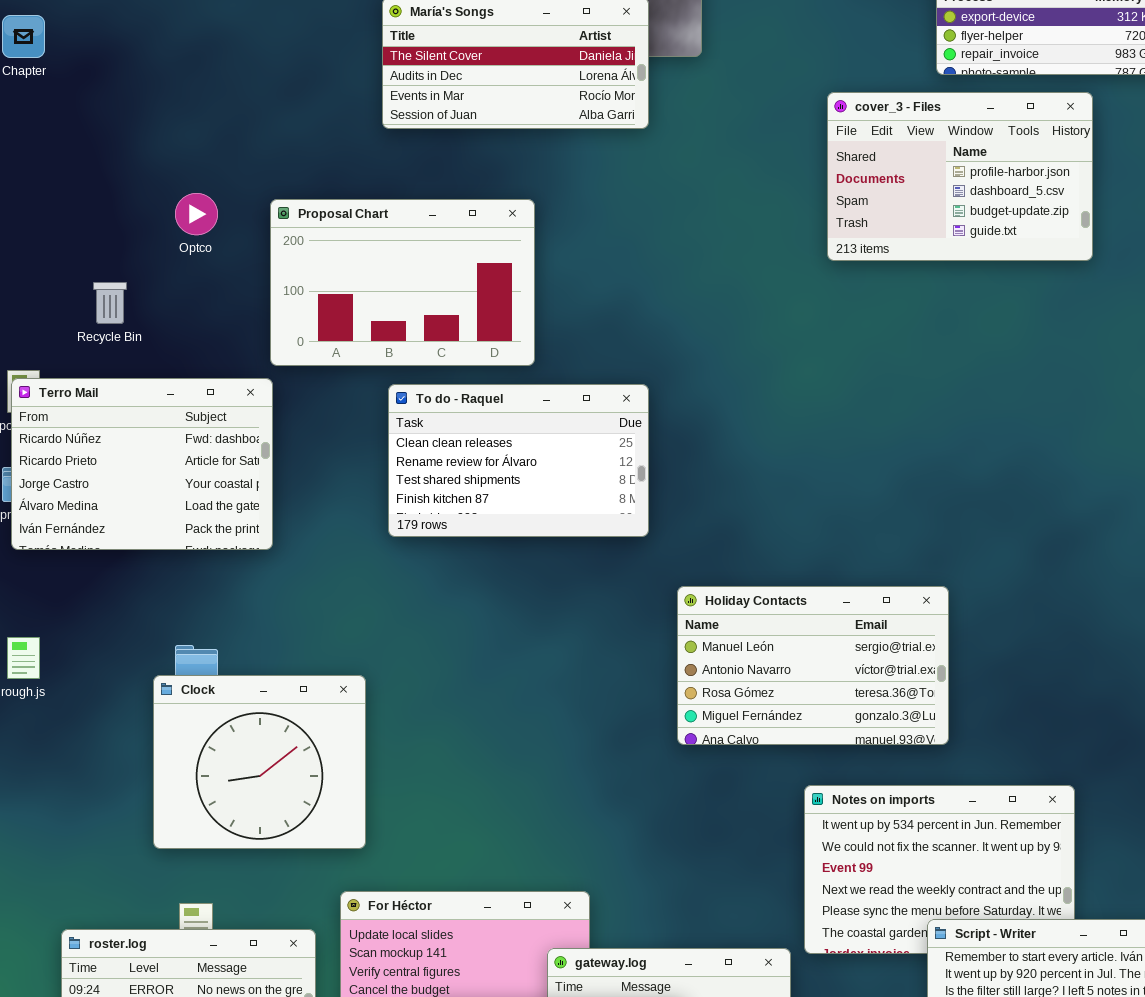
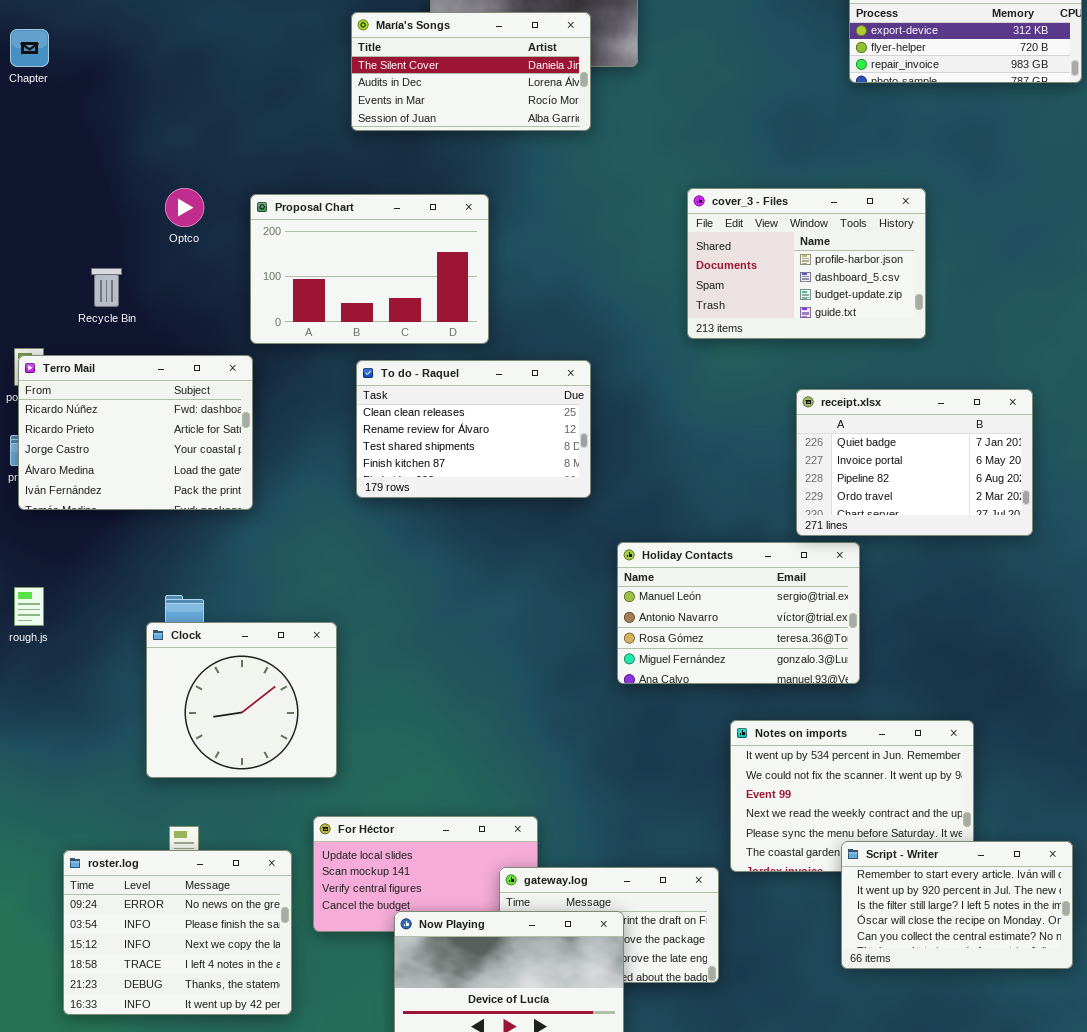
cover_3 - Files: [827,92,1093,261] -> [687,188,926,339], moved
receipt.xlsx: none -> [796,389,1033,536], opened

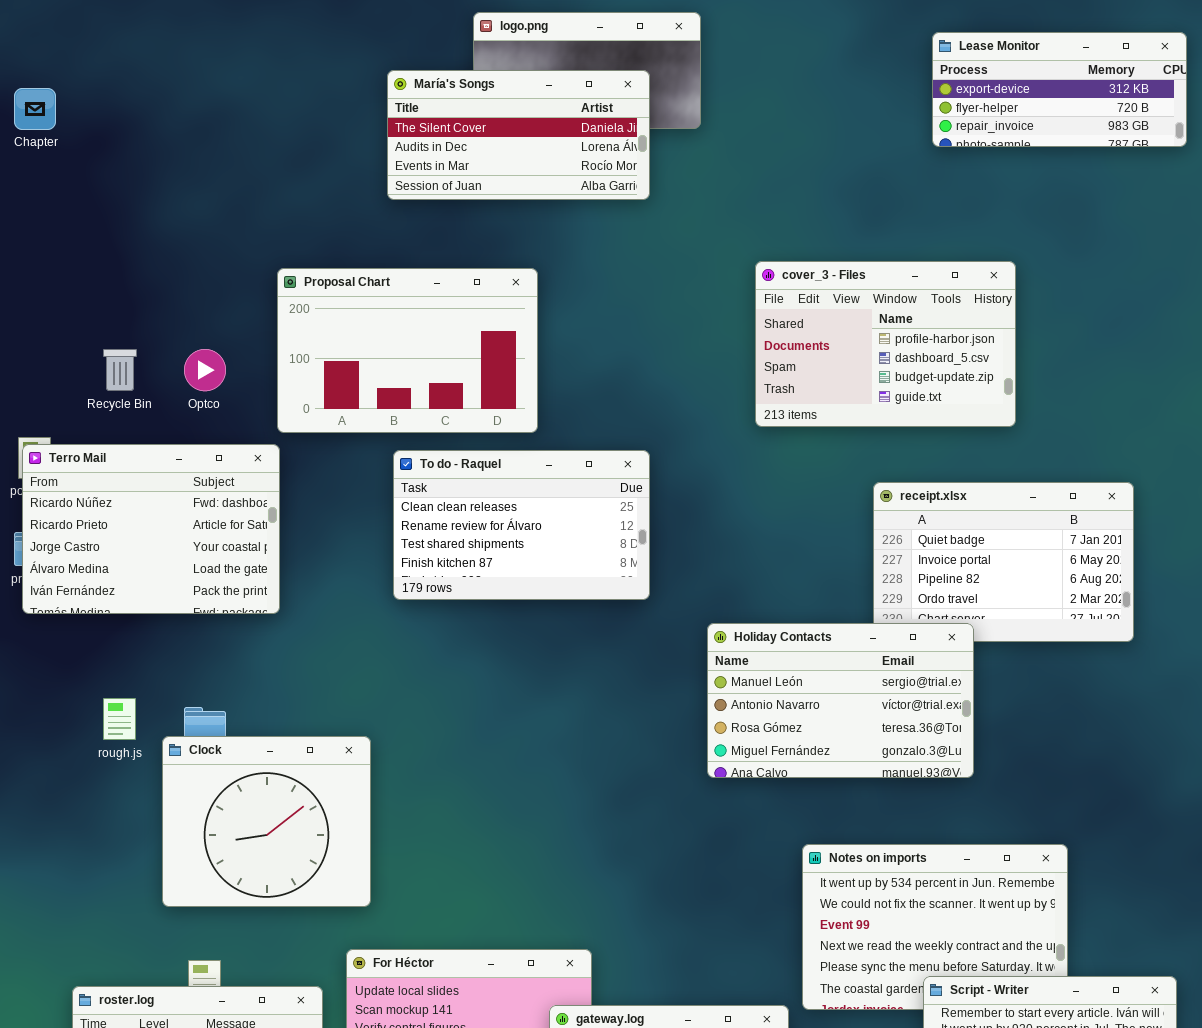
Optco: [165,188,204,227] -> [184,349,226,391], moved
Holiday Contacts: [617,542,860,684] -> [707,623,974,778], moved
rough.js: [14,587,44,626] -> [103,698,136,740], moved

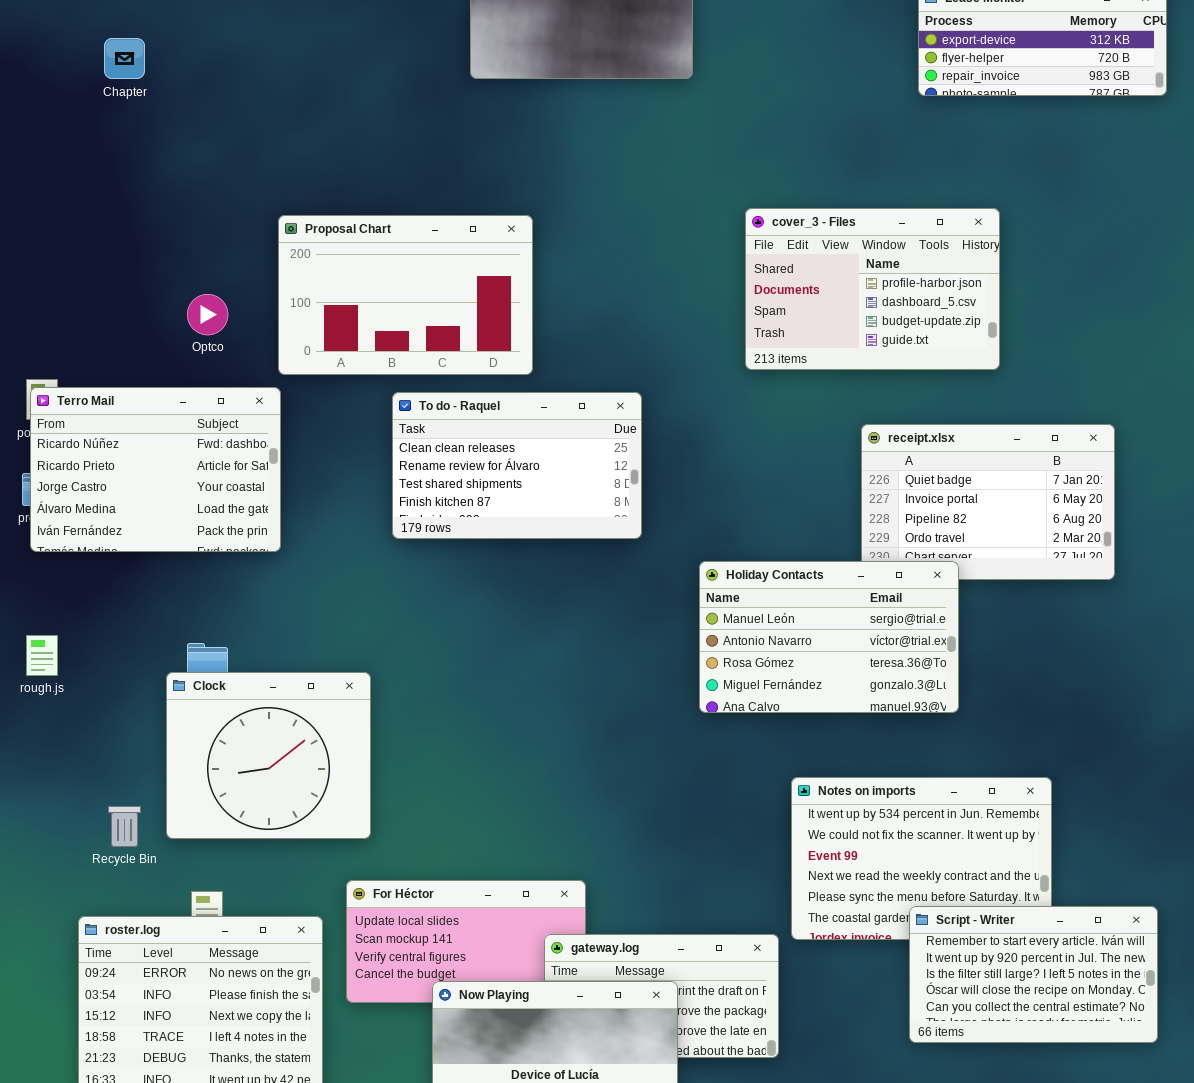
María's Songs: [387,70,650,200] -> none, closed
Chapter: [14,88,56,130] -> [104,38,145,79], moved
Recycle Bin: [103,349,137,391] -> [108,806,141,847], moved
rough.js: [103,698,136,740] -> [26,635,58,676], moved

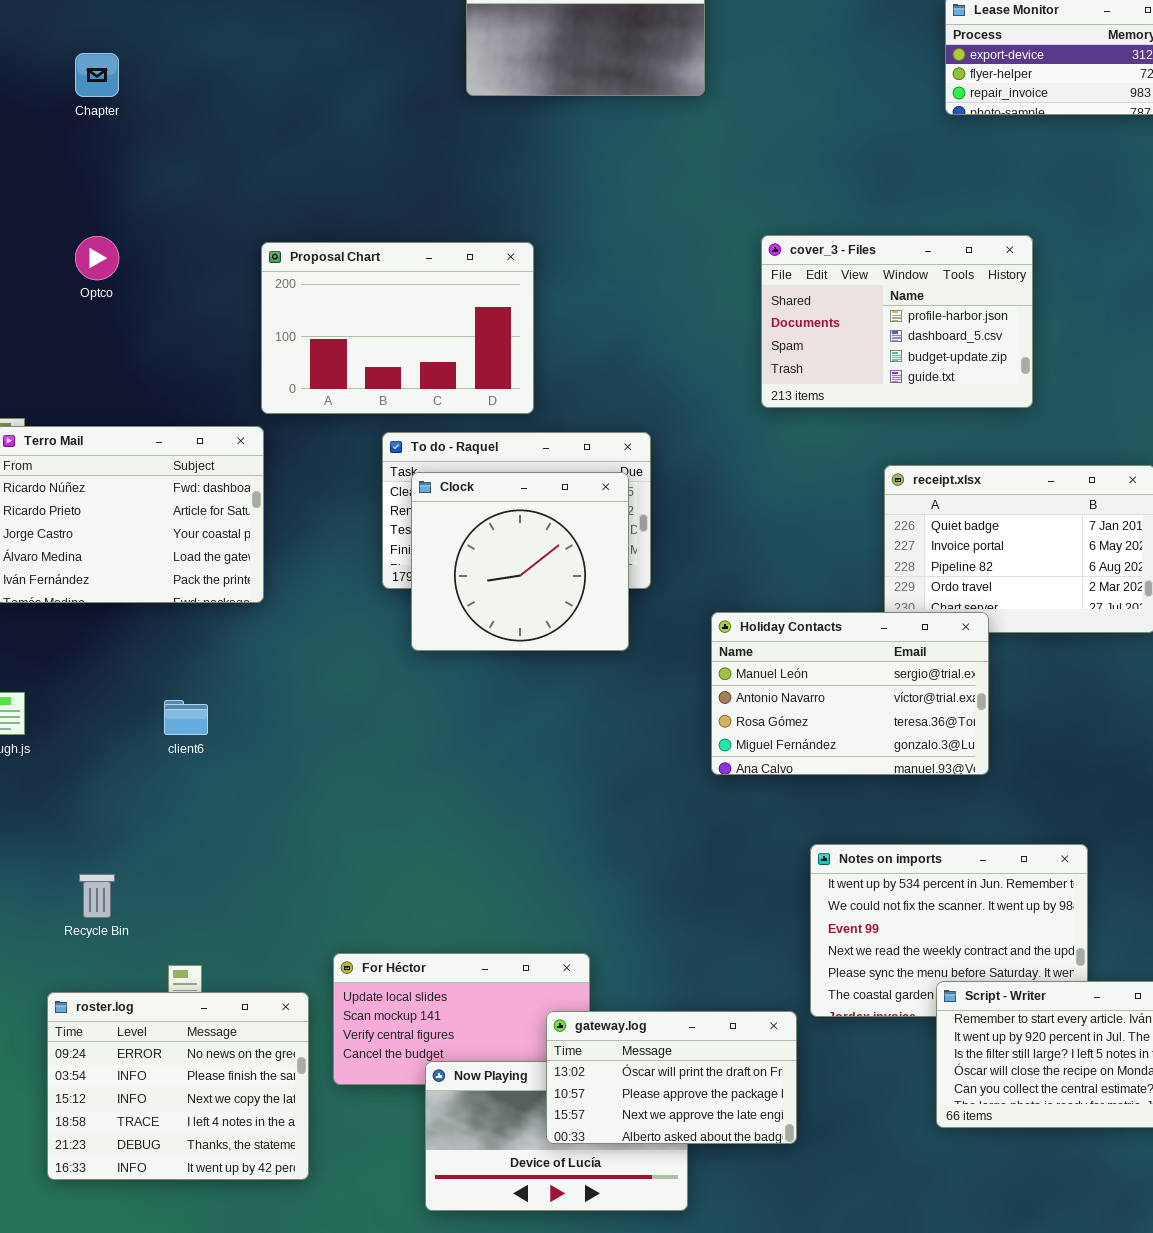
Optco: [187,294,228,335] -> [75,236,119,280], moved
Clock: [166,672,371,839] -> [411,472,629,651], moved
gateway.log: [544,934,779,1058] -> [546,1011,797,1144], raised

